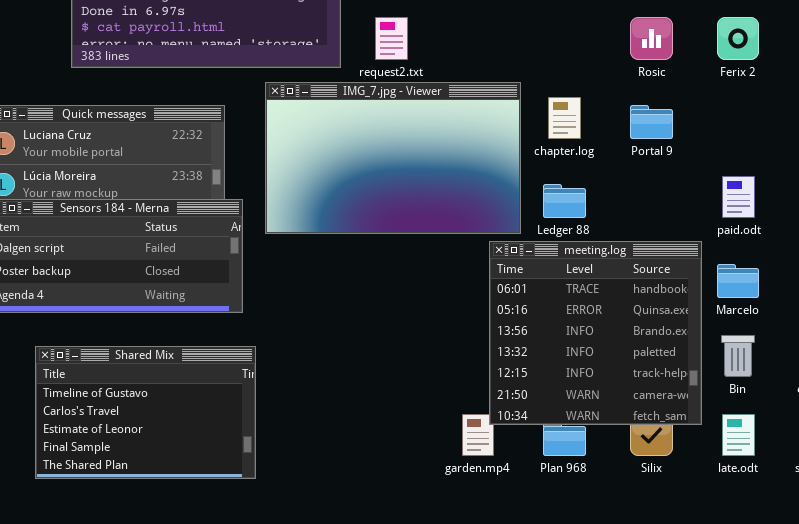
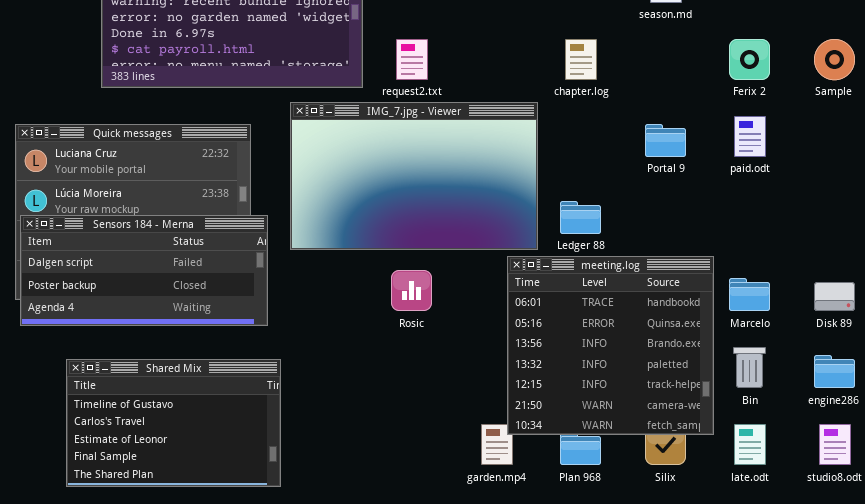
Rosic: [630,17,673,60] -> [391,270,432,311], moved
chapter.log: [548,97,581,139] -> [565,39,597,80], moved
paid.odt: [722,176,755,218] -> [734,116,766,157], moved

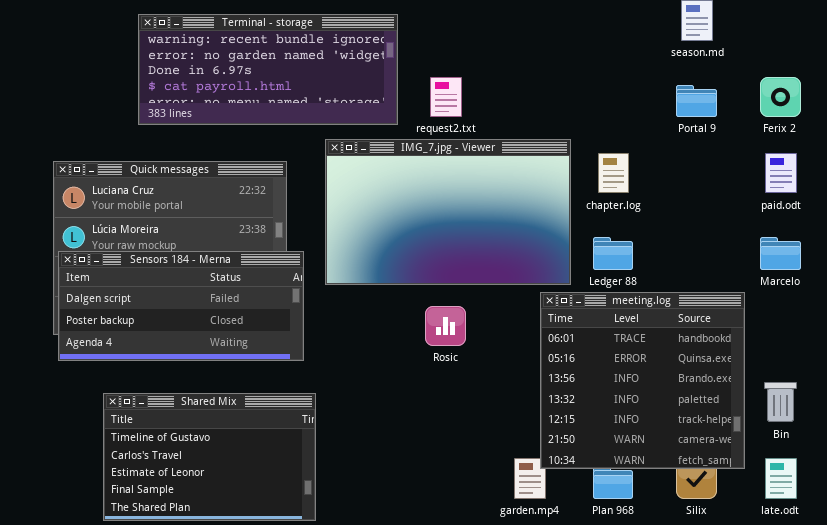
chapter.log: [565,39,597,80] -> [598,153,629,193], moved
Portal 9: [645,124,686,157] -> [676,85,717,117], moved
Marcelo: [729,278,770,311] -> [760,237,801,270], moved

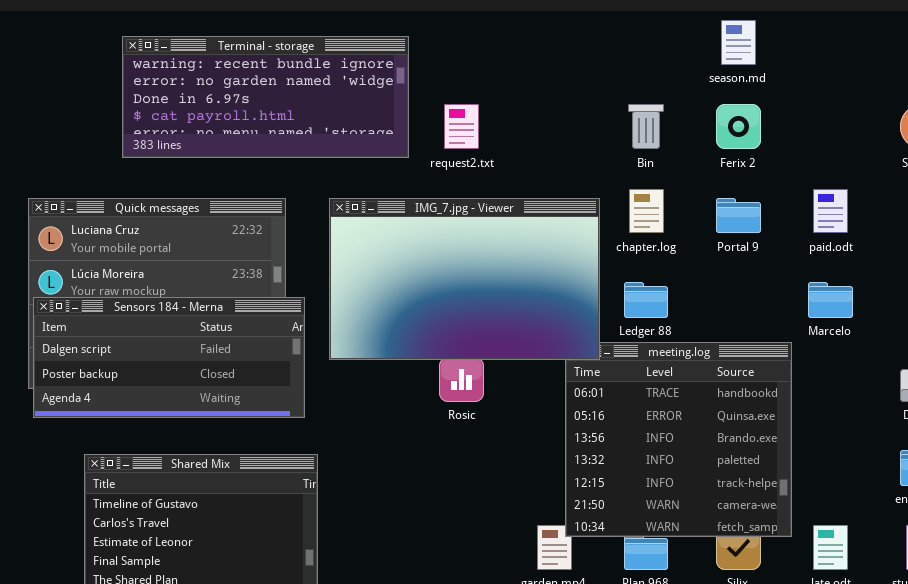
Ferix 2: [760,77,801,117] -> [716,104,761,149], moved
Portal 9: [676,85,717,117] -> [716,198,761,233], moved
IMG_7.jpg - Viewer: [325,139,571,285] -> [329,198,600,360], moved
Bin: [764,382,797,422] -> [628,104,664,149], moved

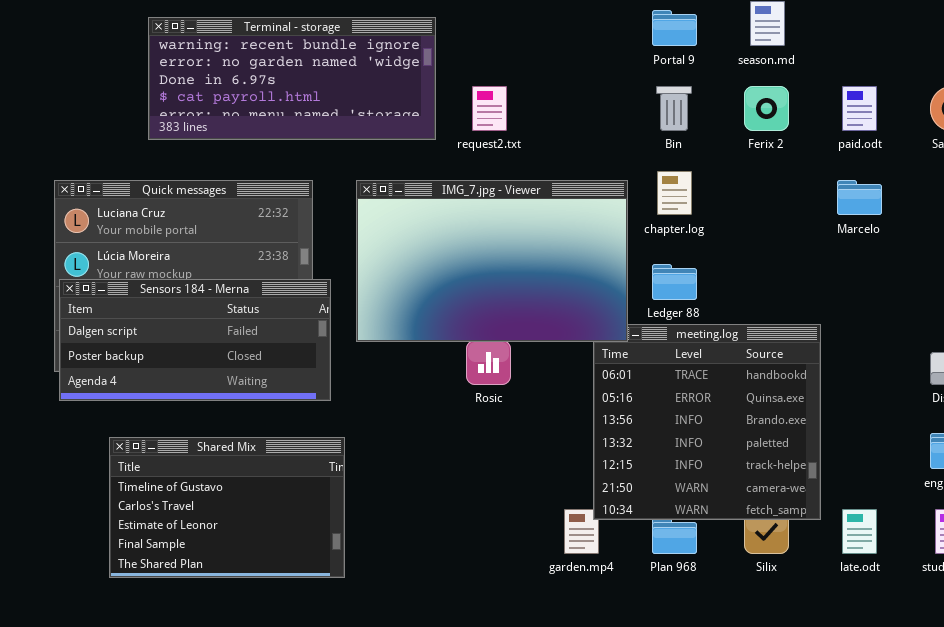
paid.odt: [813,189,848,233] -> [842,86,877,131], moved
Portal 9: [716,198,761,233] -> [652,10,697,46], moved
Marcelo: [808,282,853,318] -> [837,180,882,215], moved

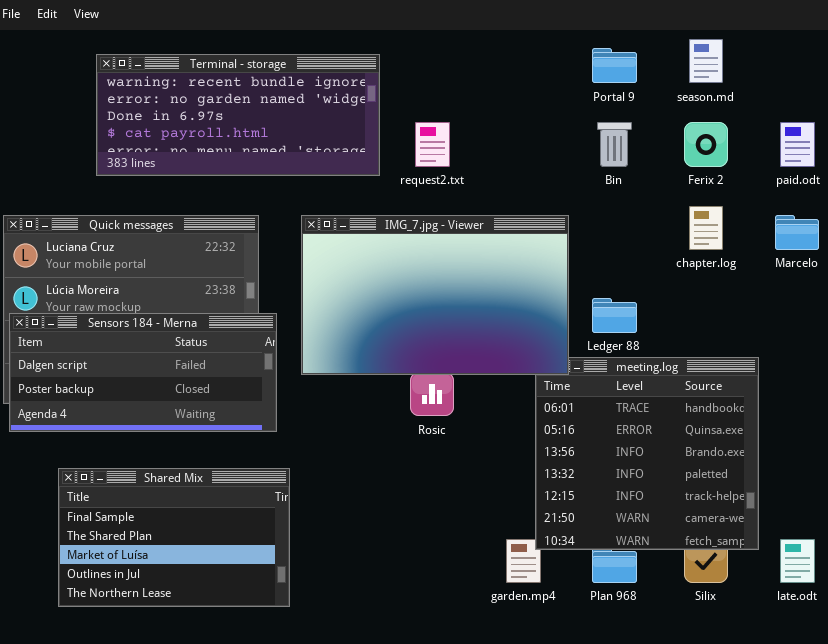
chapter.log: [657,171,692,215] -> [689,206,723,250], moved
Shared Mix: [109,437,345,578] -> [58,468,290,607], scrolled down 3 rows

